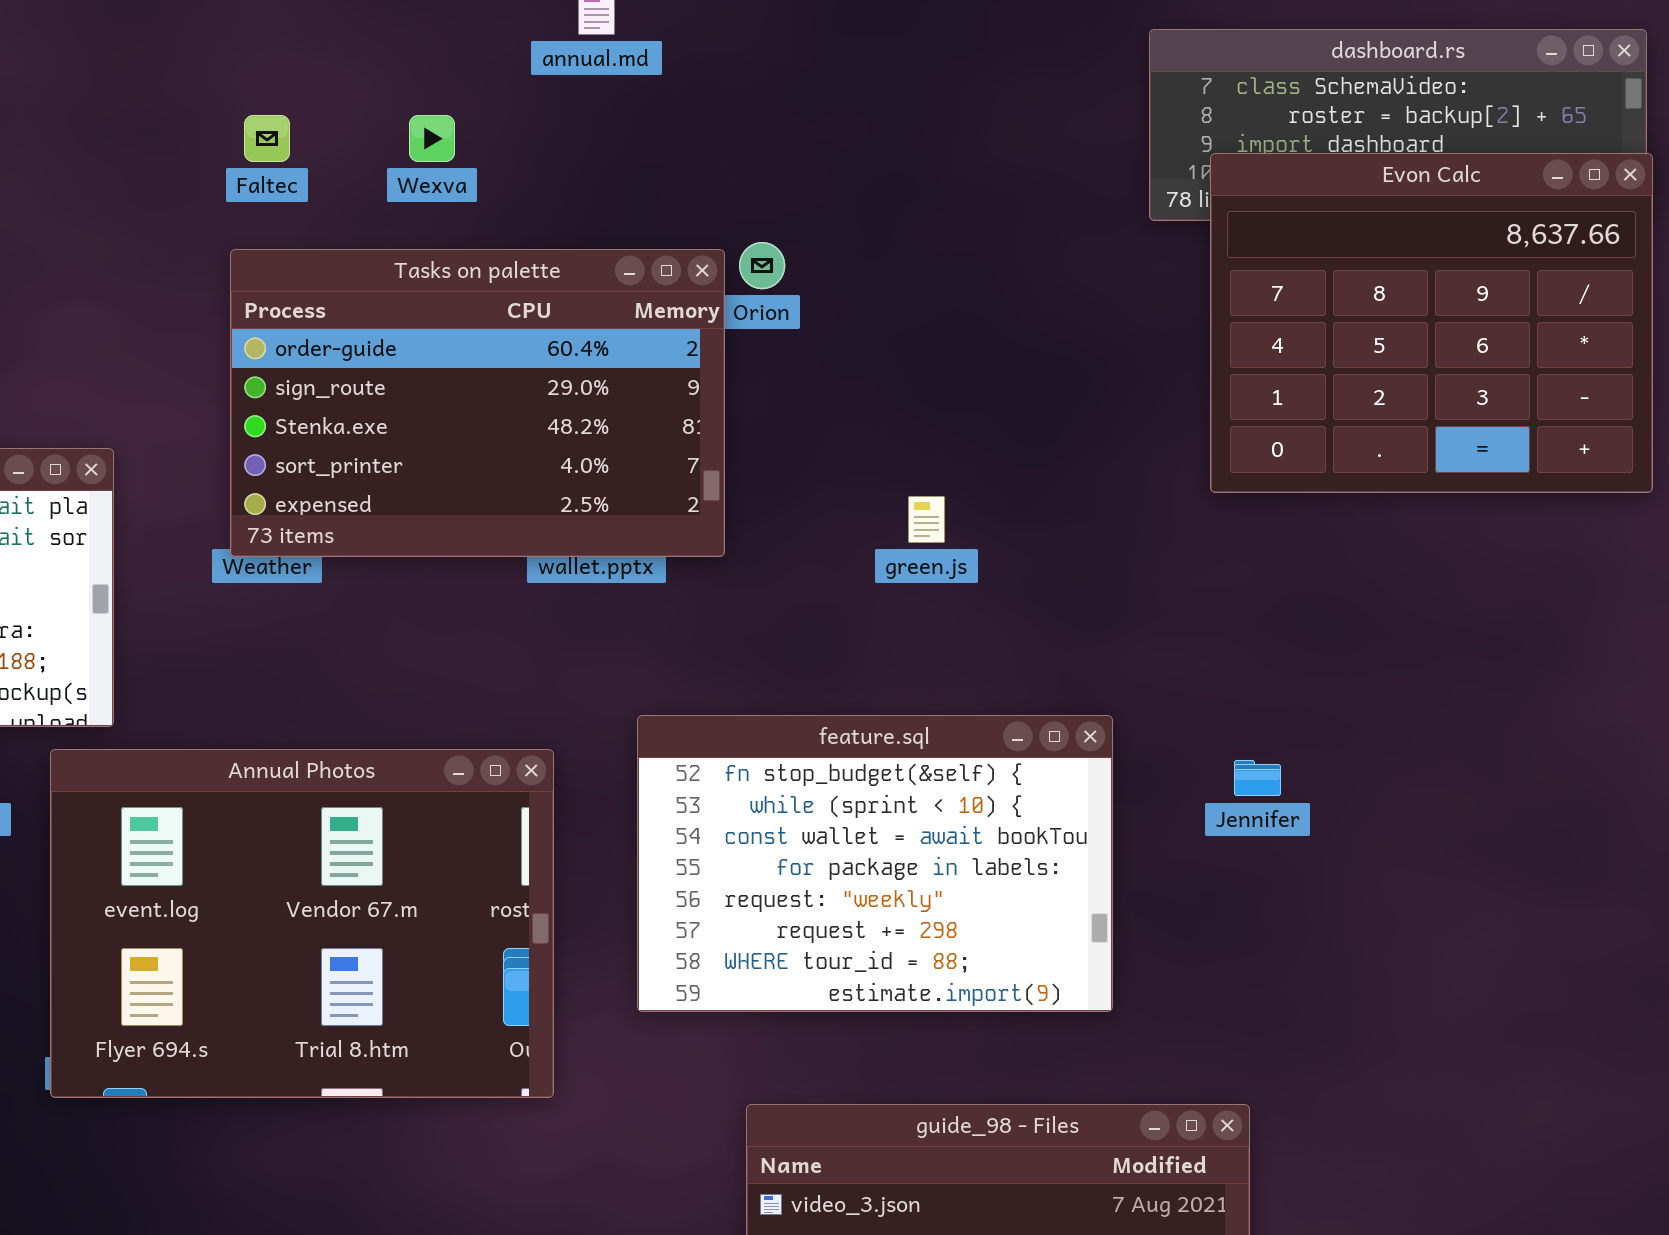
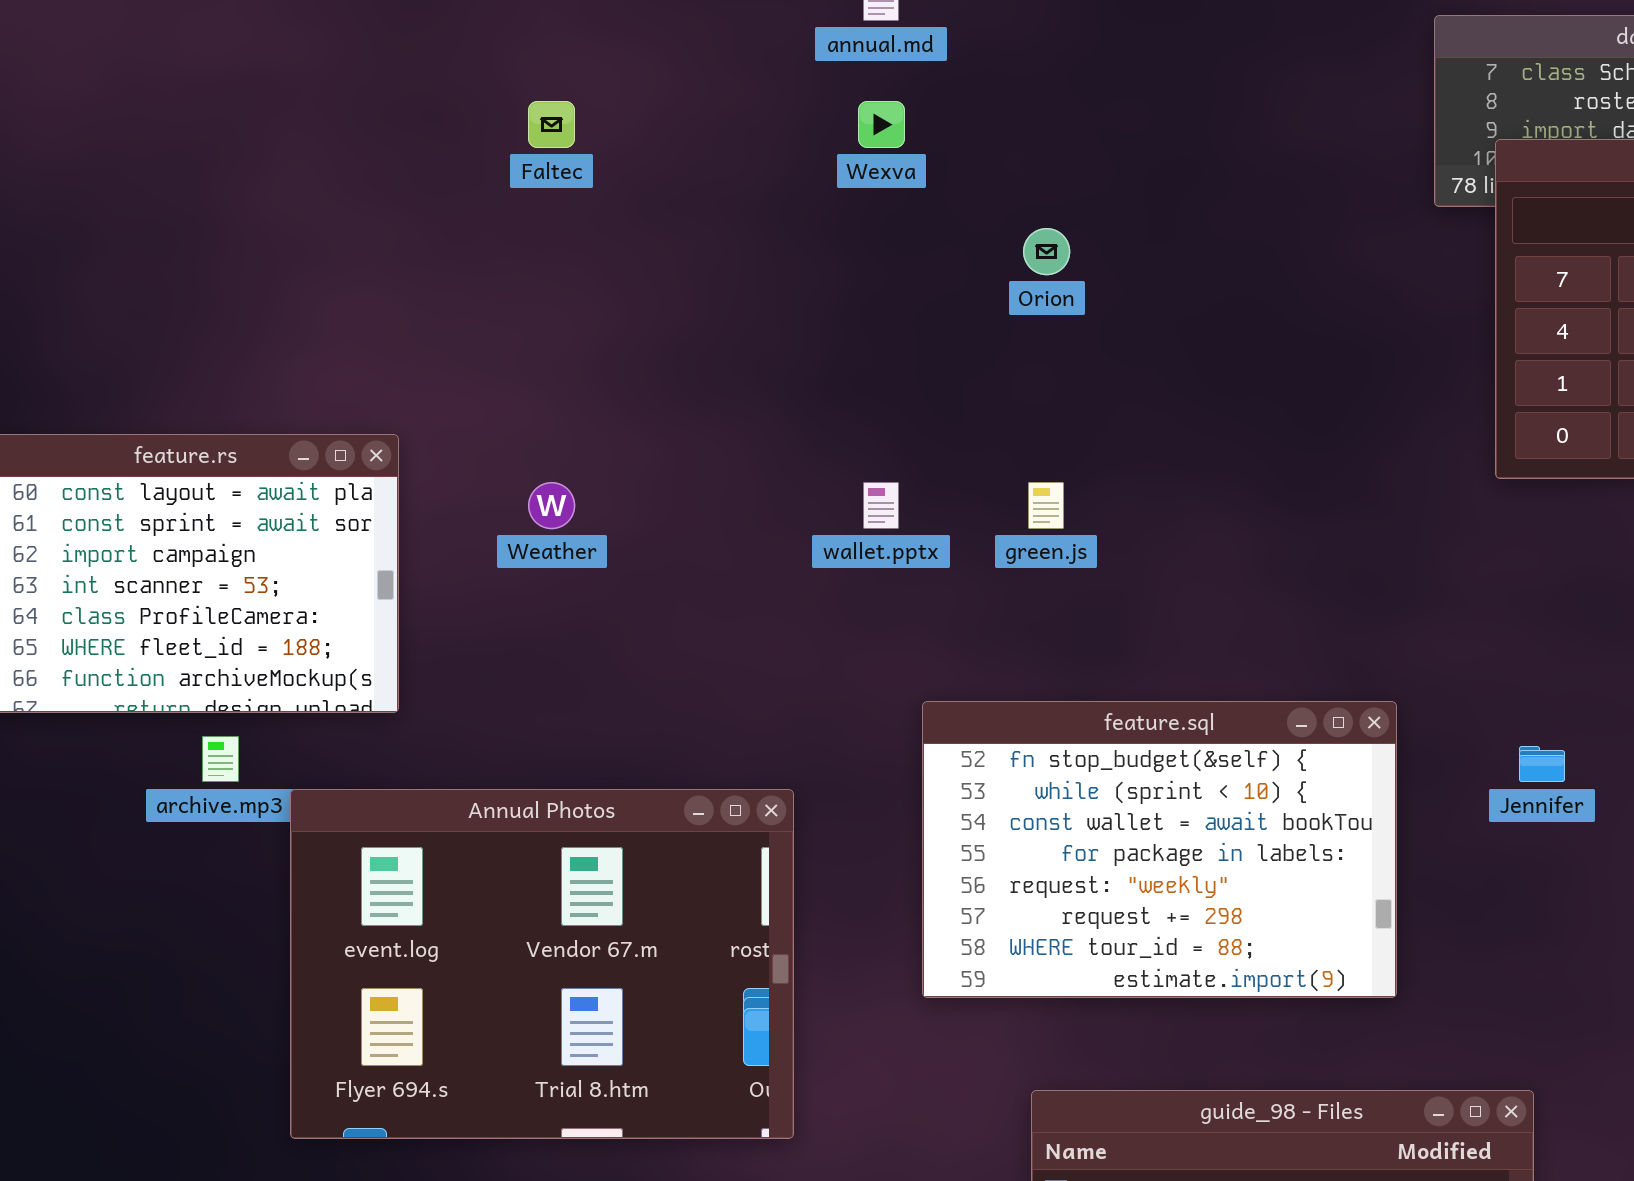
Wexva: [409,115,455,162] -> [858,101,905,148], moved
Tasks on palette: [230,249,725,557] -> none, closed
green.js: [908,496,945,543] -> [1028,482,1064,529], moved
Annual Photos: [50,749,554,1098] -> [290,789,794,1139], moved

